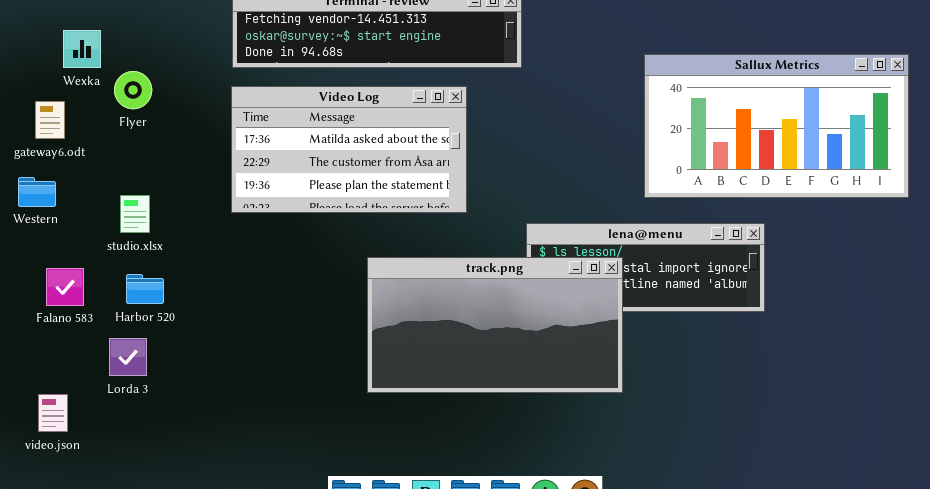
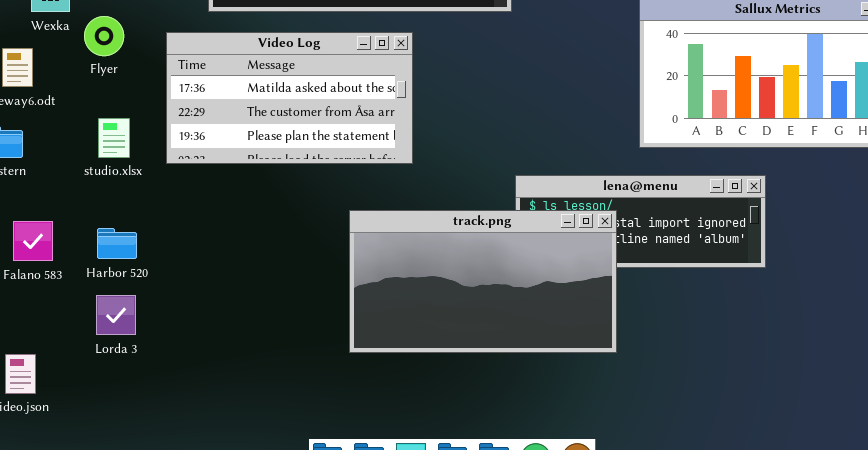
Video Log: [231,86,467,213] -> [166,32,413,164], moved
studio.xlsx: [120,195,150,233] -> [98,118,130,158], moved
Lorda 3: [109,338,147,376] -> [96,295,136,335], moved

